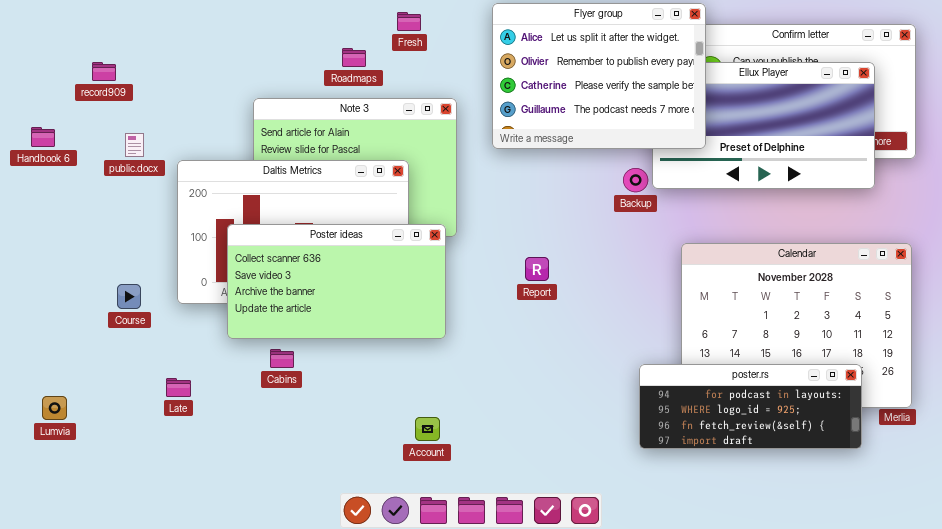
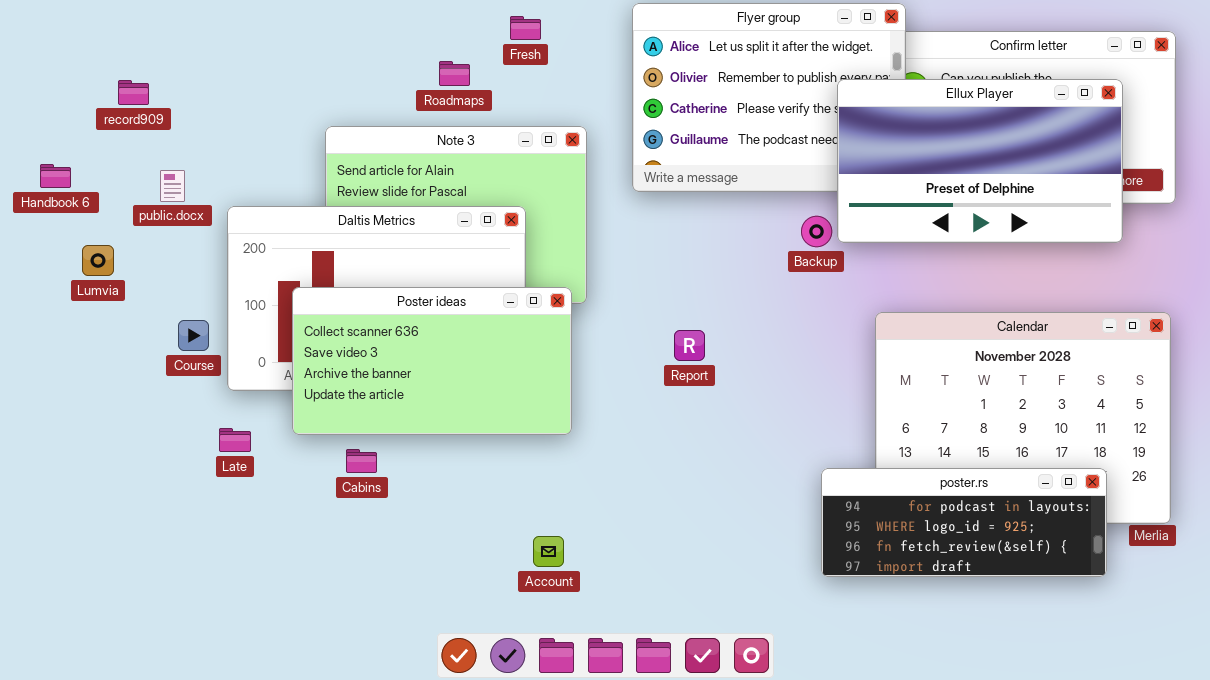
Ellux Player: [652,62,875,189] -> [837,79,1123,243], raised
Course: [117,284,141,309] -> [178,320,209,351], moved
Late: [166,378,191,397] -> [219,428,251,452], moved
Lumvia: [42,396,67,420] -> [82,245,114,276], moved

